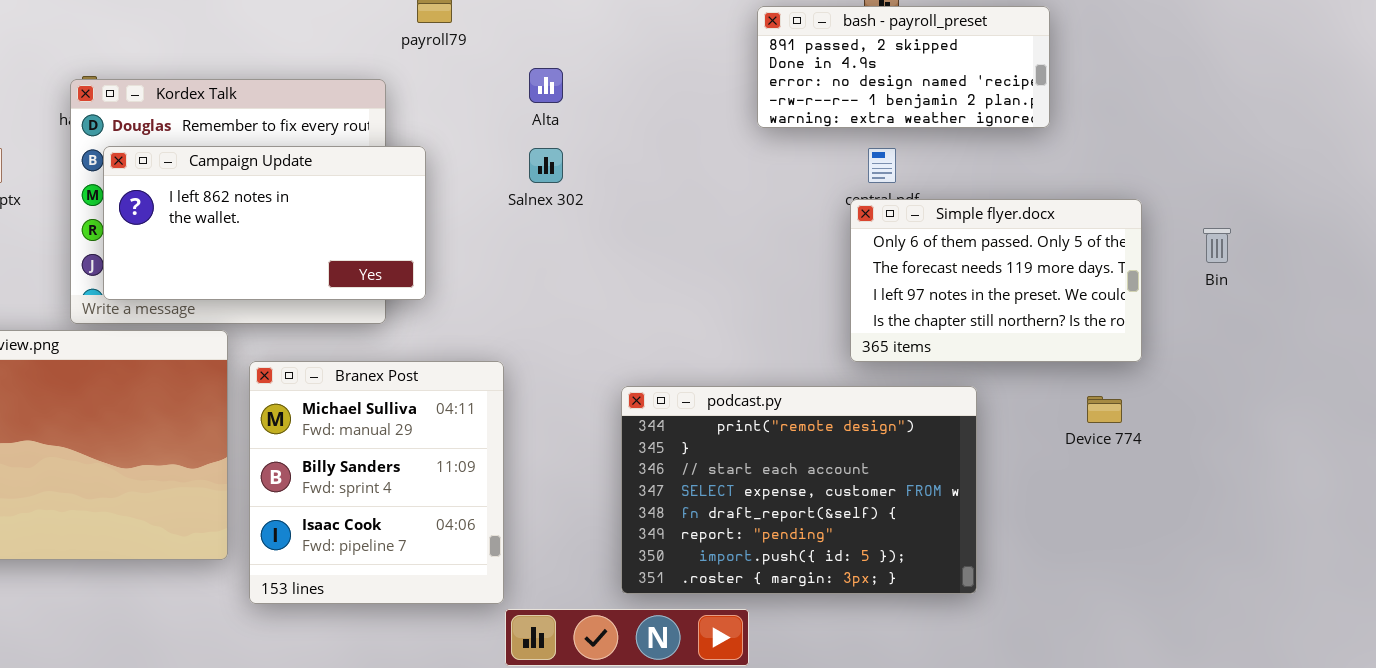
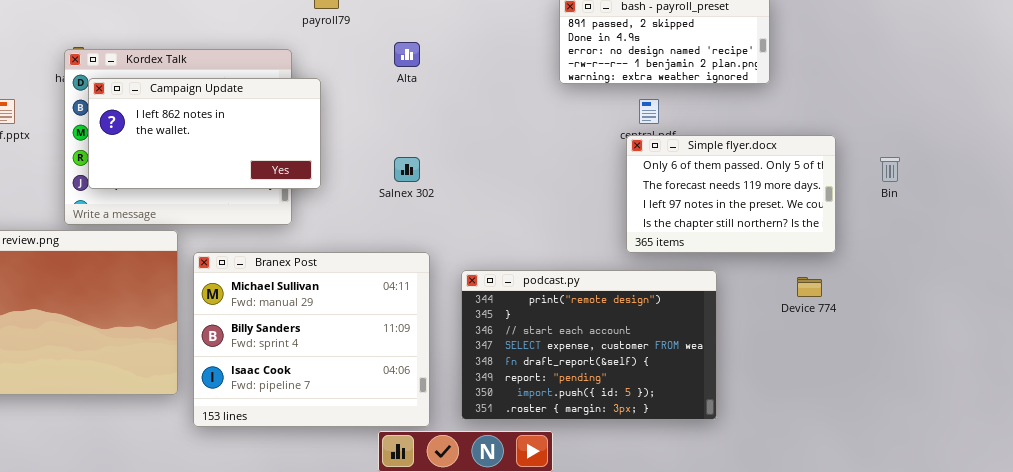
Campaign Update: [103,146,426,300] -> [88,78,321,189], moved
Salnex 302: [529,148,563,183] -> [394,157,420,182], moved
Branex Post: [249,361,504,604] -> [193,252,430,427], resized

